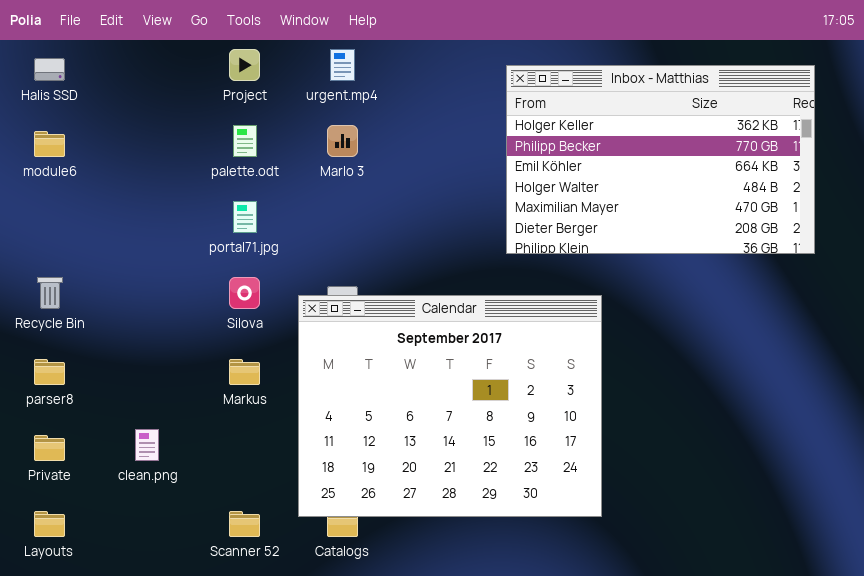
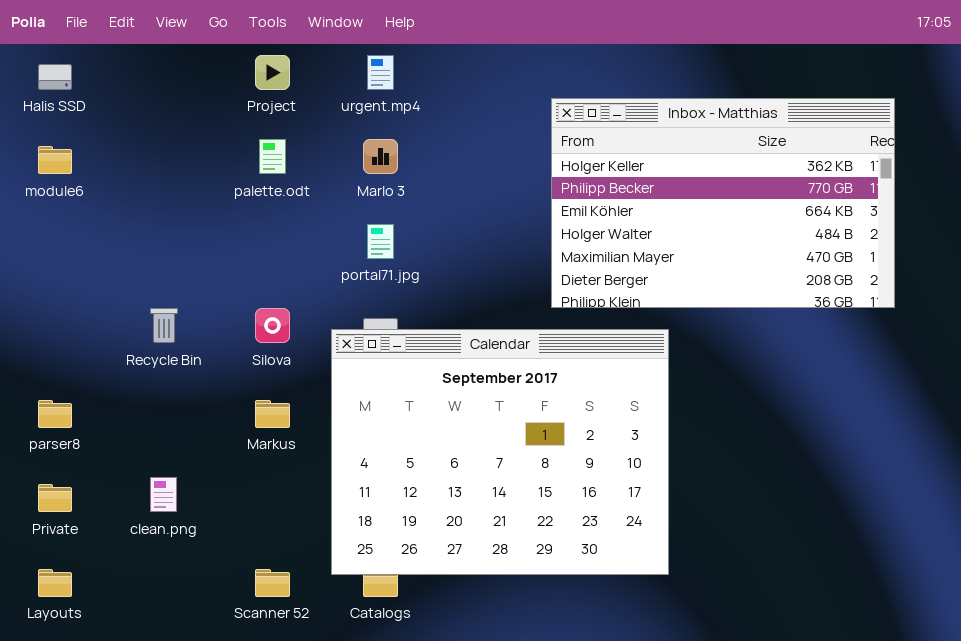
Inbox - Matthias: [506,65,815,254] -> [551,98,895,308], moved
portal71.jpg: [233,201,257,233] -> [367,224,394,259], moved
Recycle Bin: [37,277,63,309] -> [150,308,178,343], moved

